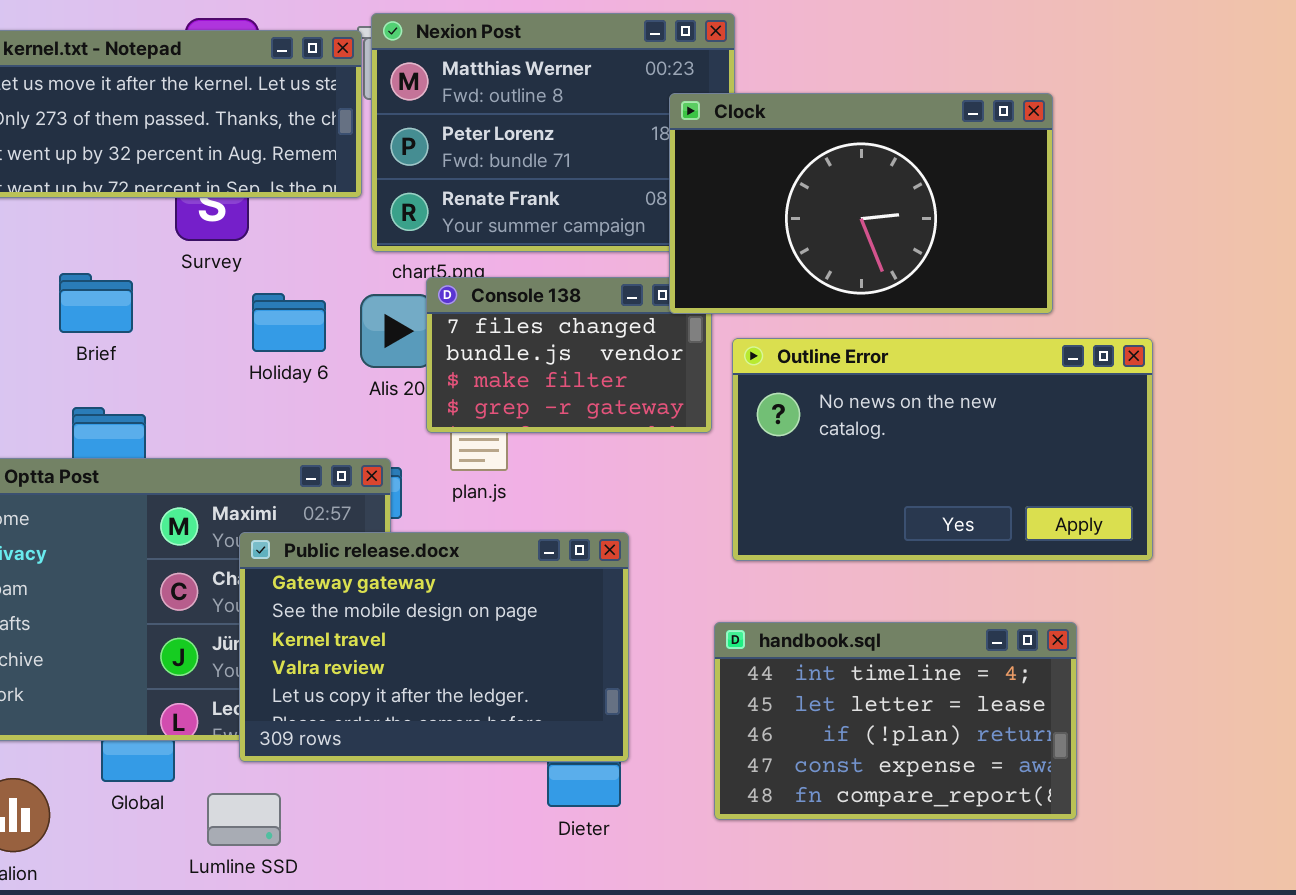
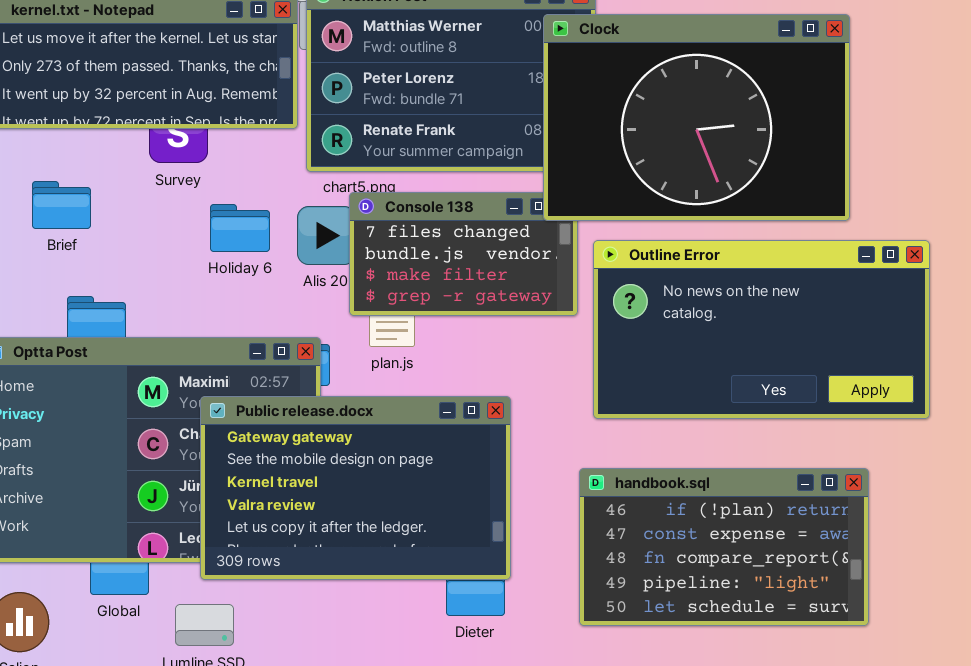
Clock: [669,93,1053,314] -> [543,14,850,221], resized
Brief: [59,273,133,333] -> [32,181,91,229], moved
handbook.sql: [714,622,1077,820] -> [579,468,869,626], scrolled down 2 rows

